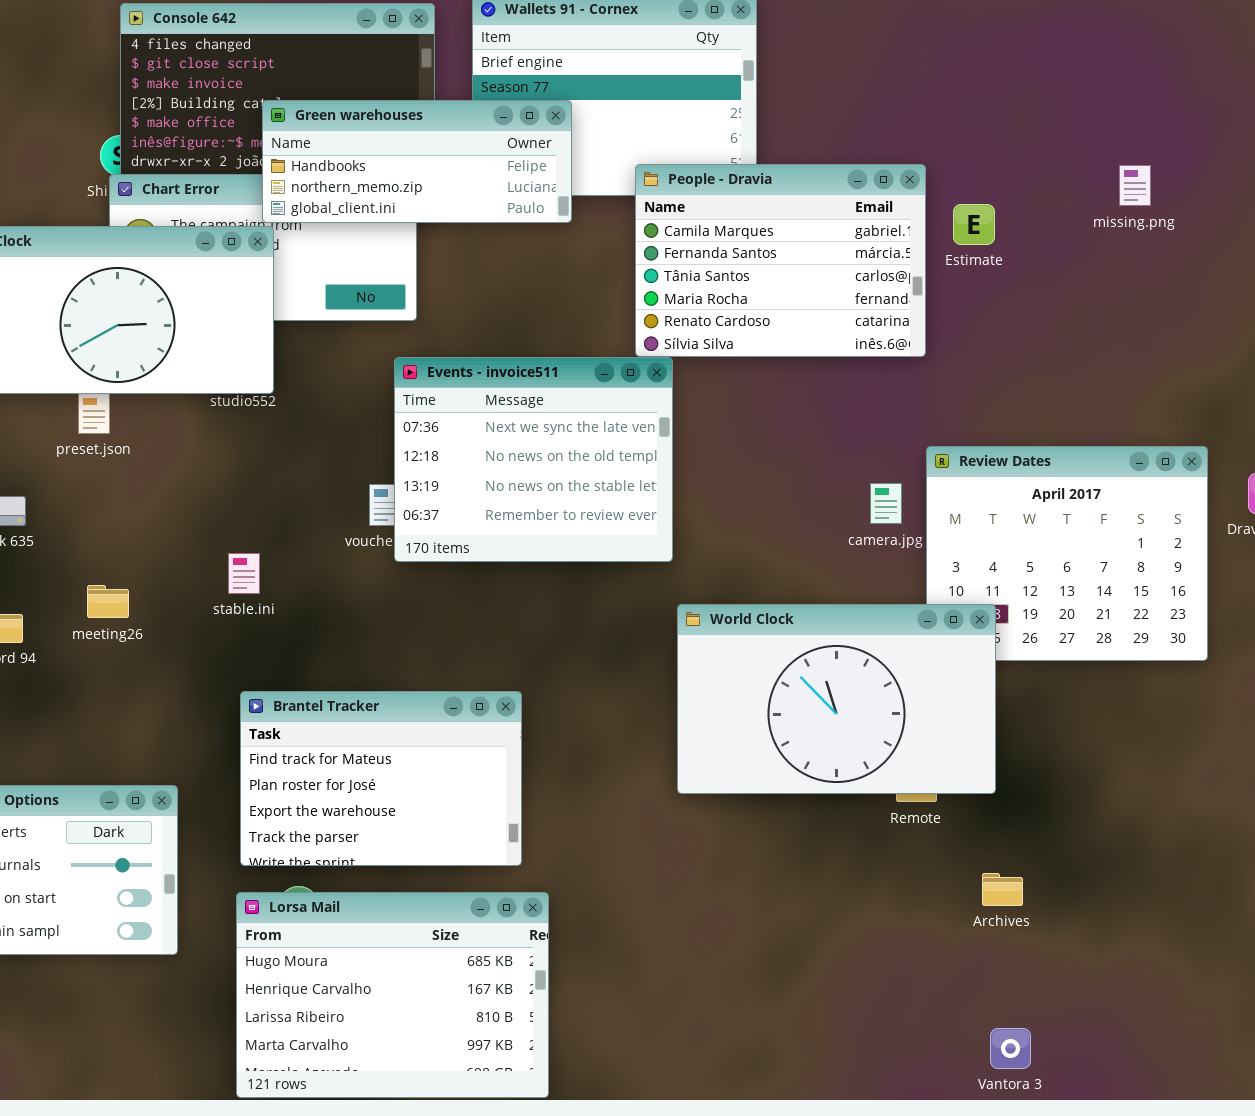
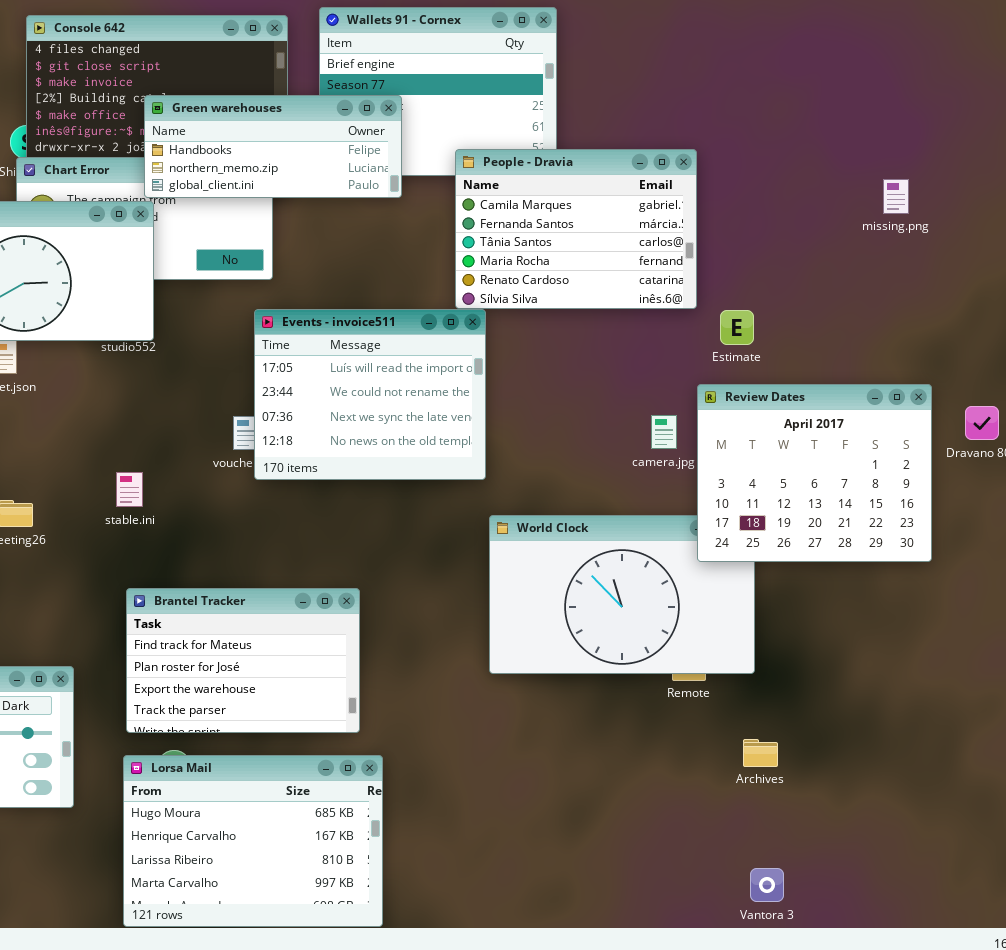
missing.png: [1119,165,1151,206] -> [883,179,909,214], moved
Estimate: [953,204,995,245] -> [720,310,754,345], moved
Events - invoice511: [394,357,673,562] -> [254,309,486,480], scrolled up 2 rows
Review Dates: [926,446,1208,661] -> [697,384,932,562], raised

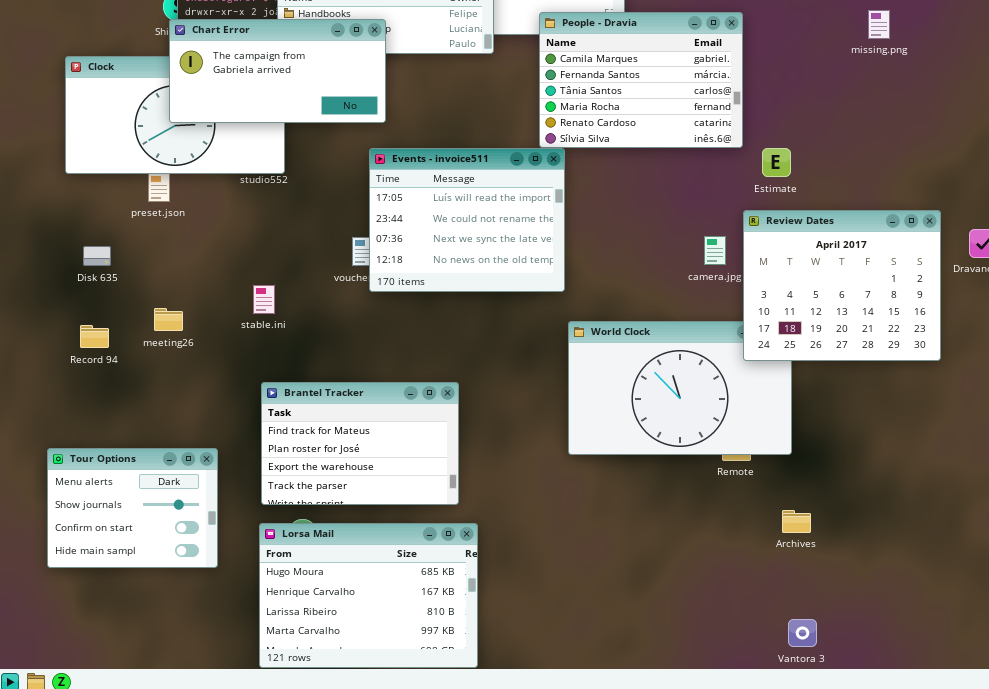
Chart Error: [16,157,273,280] -> [169,19,386,123], raised
missing.png: [883,179,909,214] -> [868,10,890,39], moved

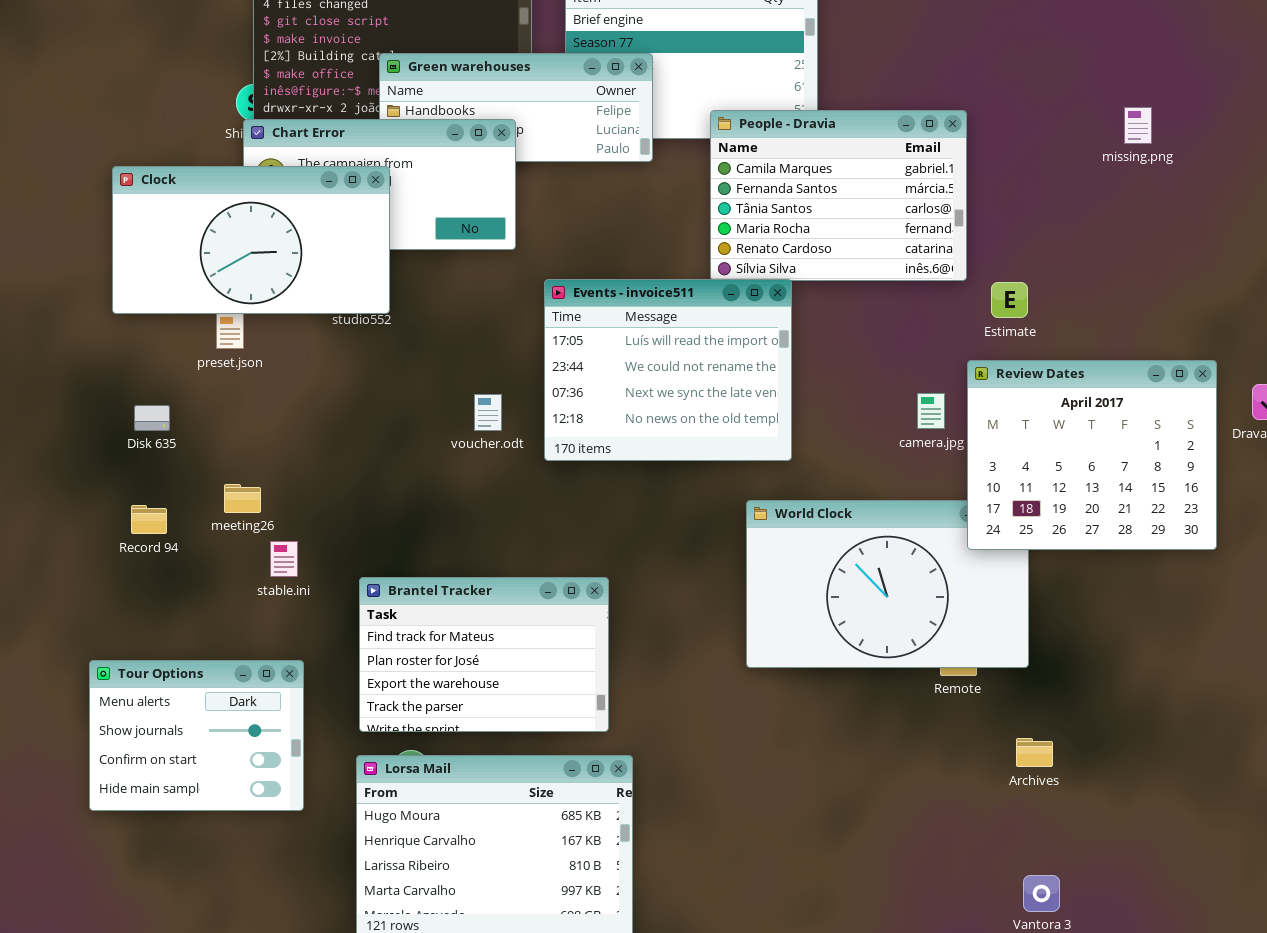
Clock: [65,56,285,174] -> [112,166,390,314], raised
Events - invoice511: [369,148,565,292] -> [544,279,792,461], moved
stable.ini: [253,285,275,314] -> [270,541,298,577], moved

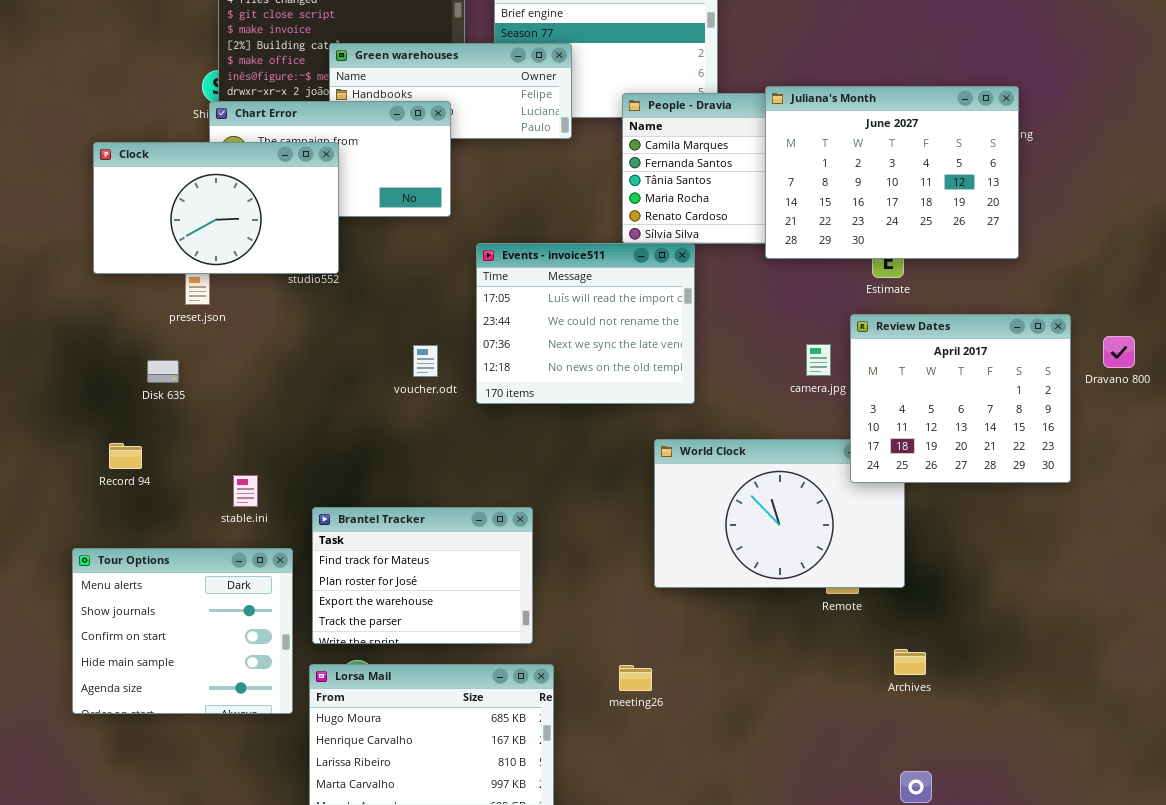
Juliana's Month: none -> [765,86,1019,259], opened
Disk 635: [134,405,170,431] -> [147,360,179,383], moved
meeting26: [224,484,261,513] -> [619,665,652,691], moved
Tour Options: [89,660,304,811] -> [72,548,293,714], resized

